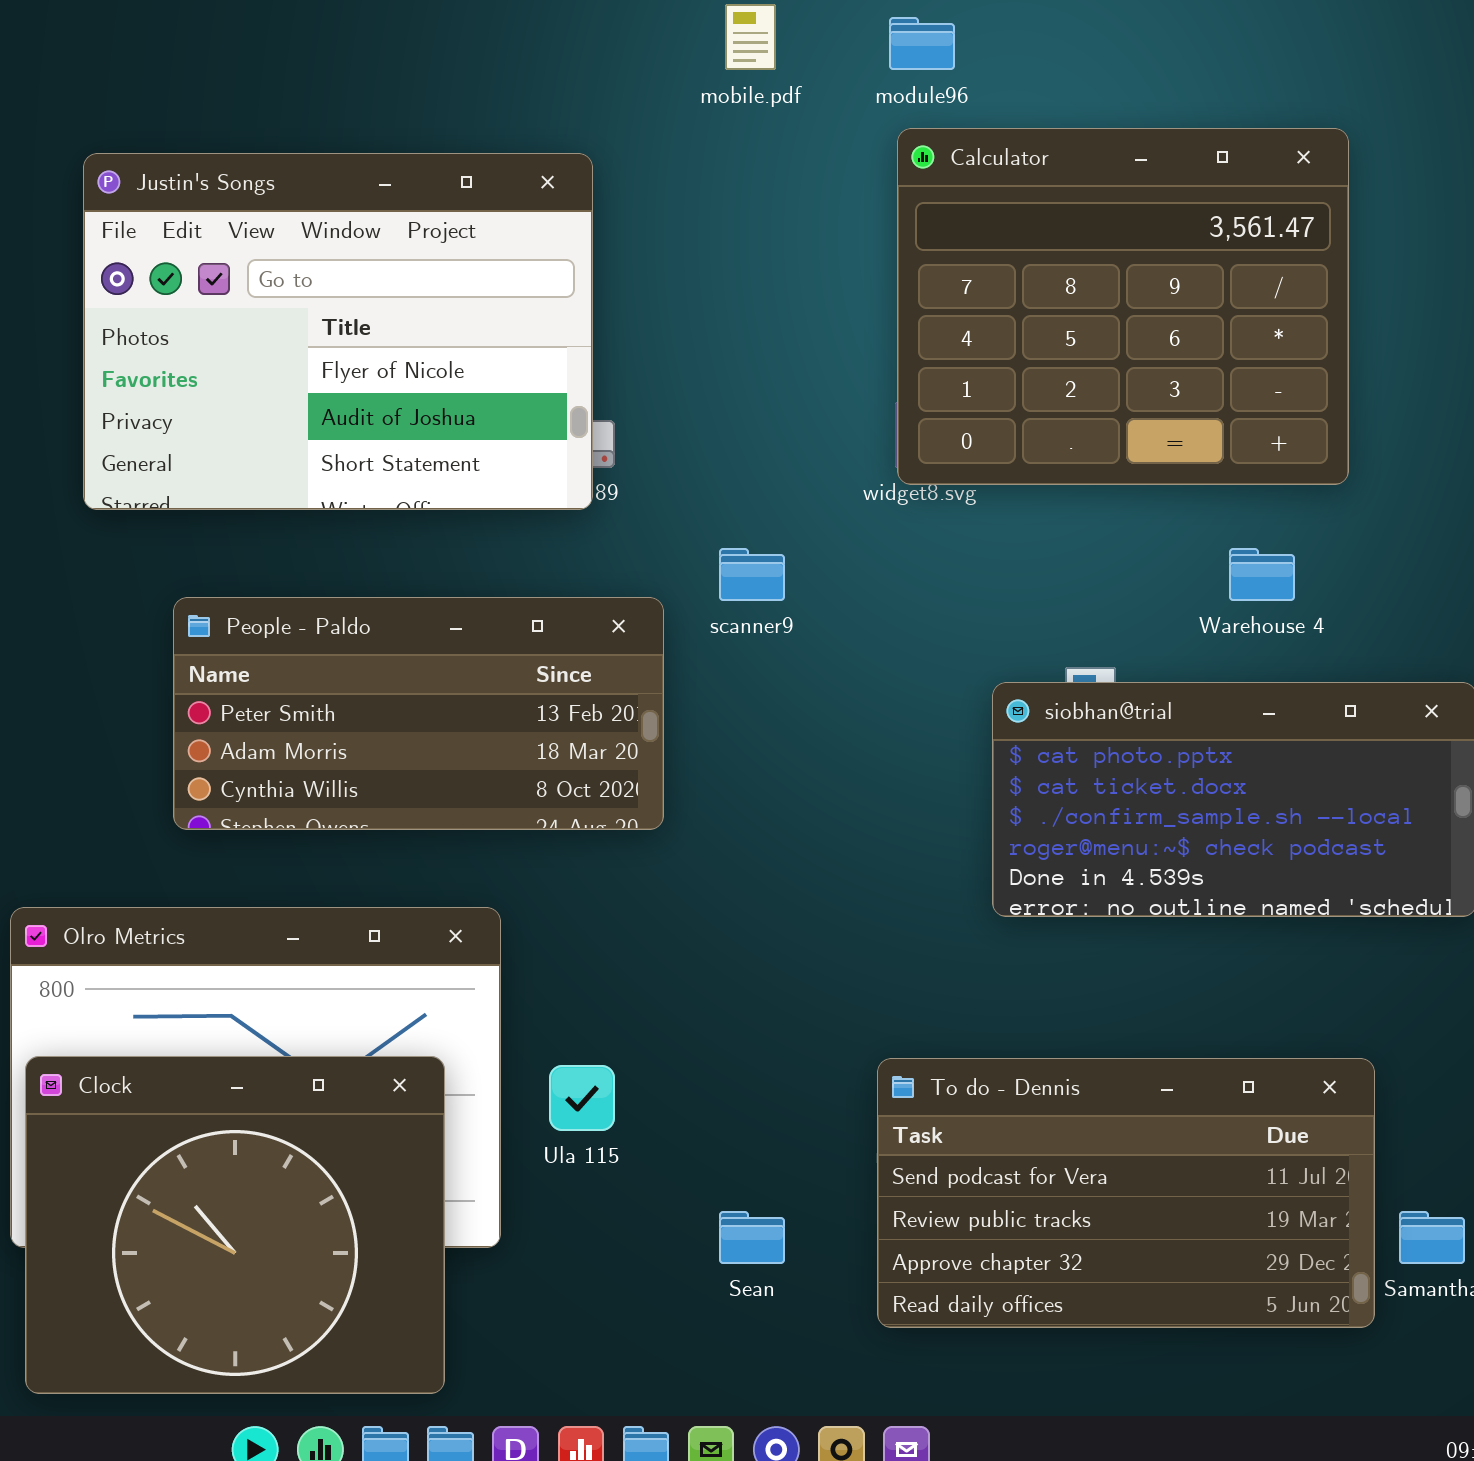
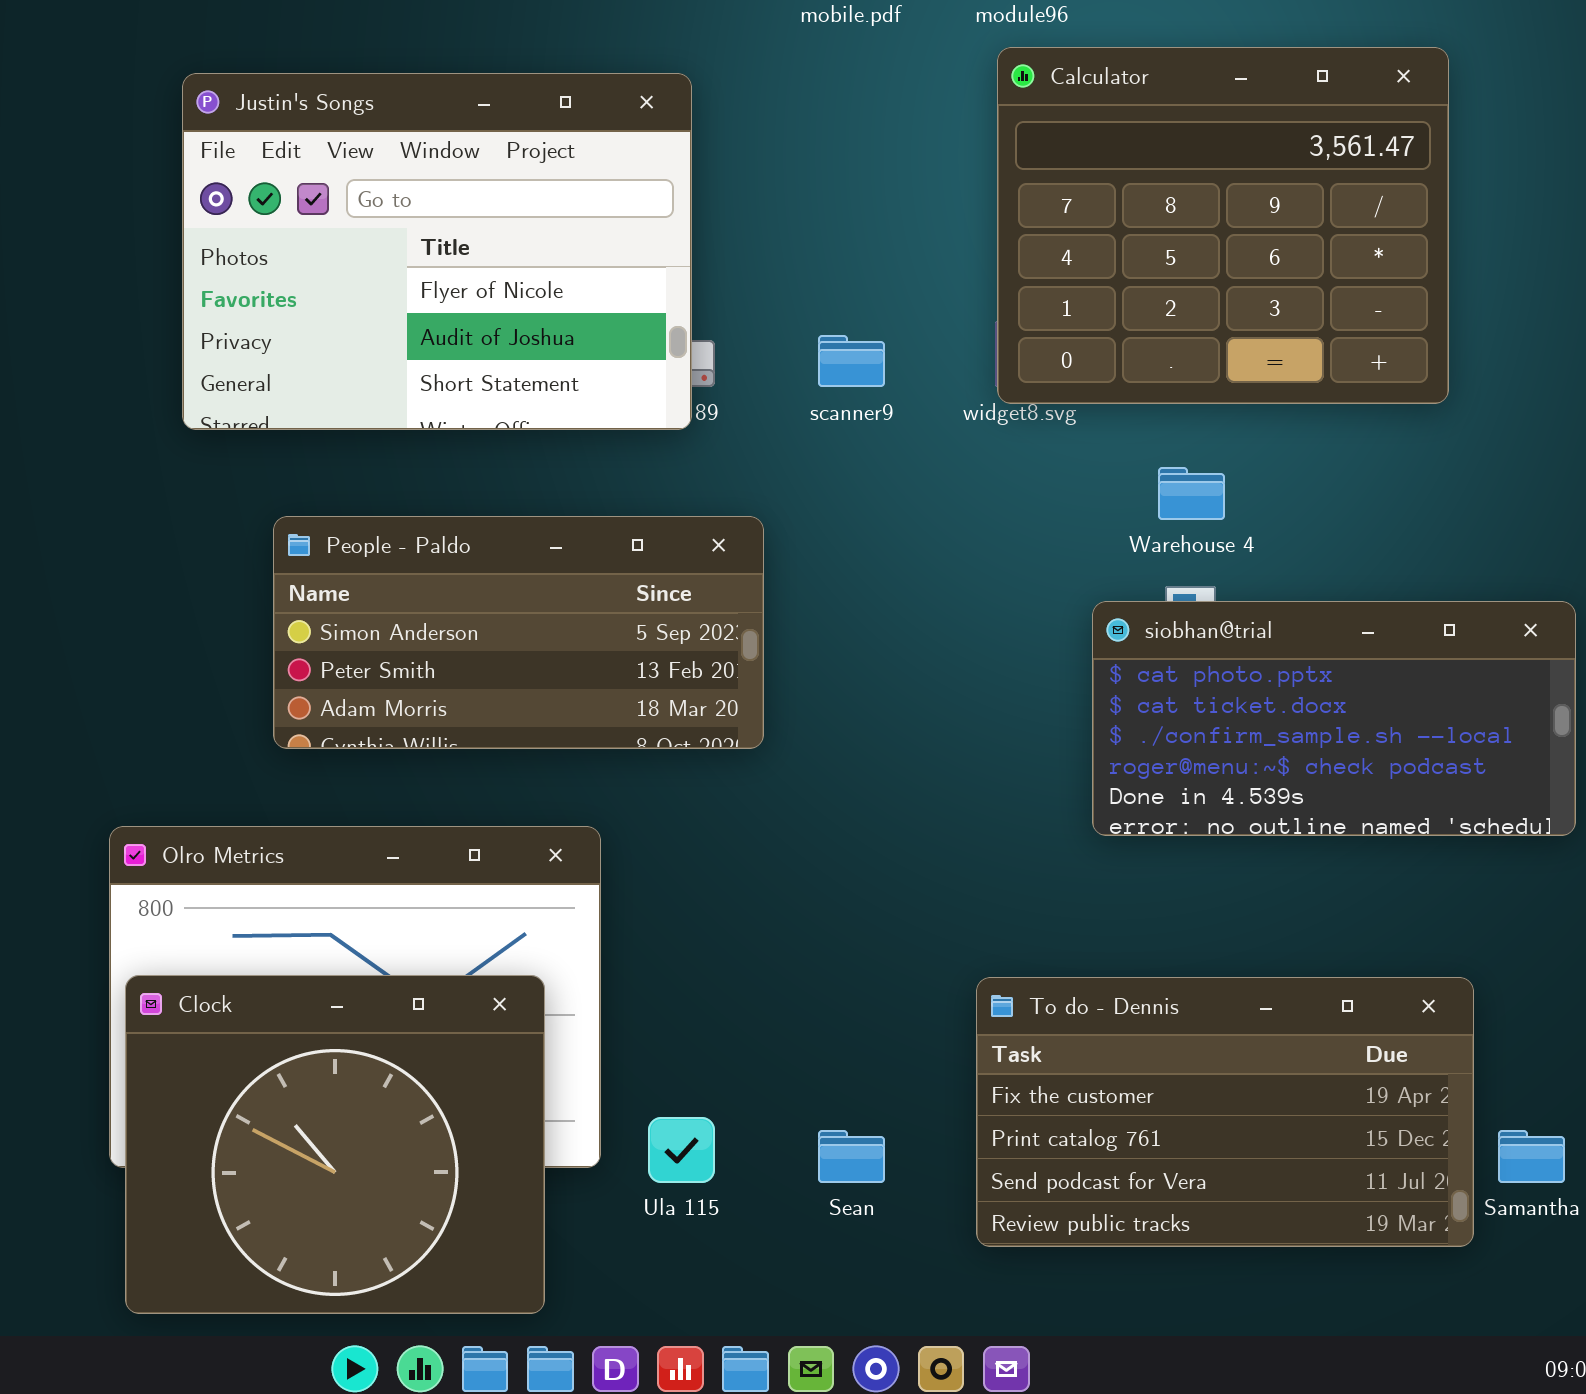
scanner9: [719,548,785,601] -> [818,335,885,387], moved
Warehouse 4: [1229,548,1295,601] -> [1158,467,1225,520], moved
People - Paldo: [173,597,664,830] -> [273,516,764,749], scrolled up 1 row
To do - Dennis: [877,1058,1375,1328] -> [976,977,1474,1247], scrolled up 2 rows
Ula 115: [549,1065,615,1131] -> [648,1117,715,1183], moved

